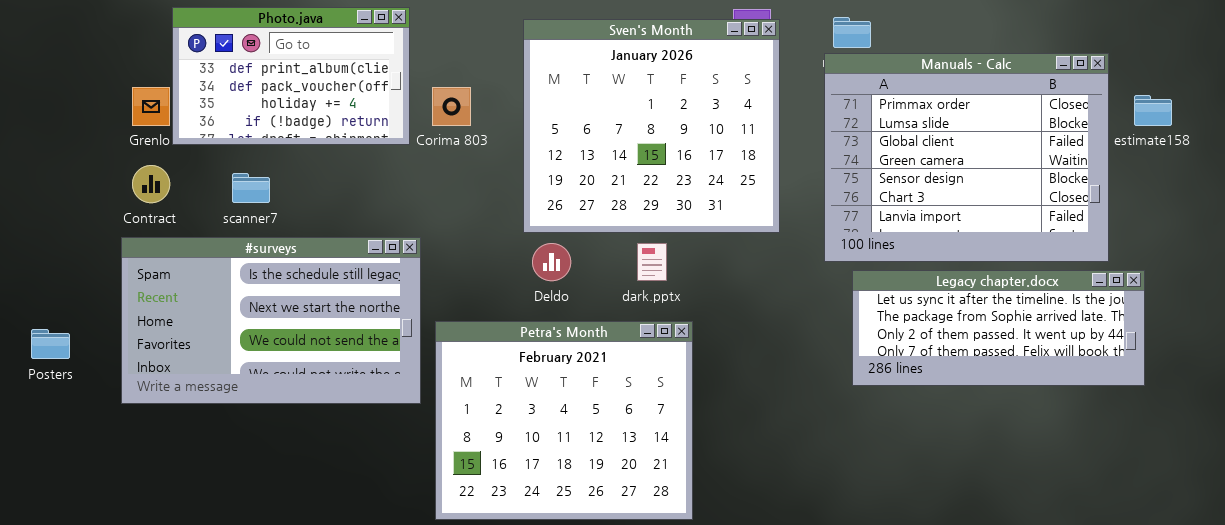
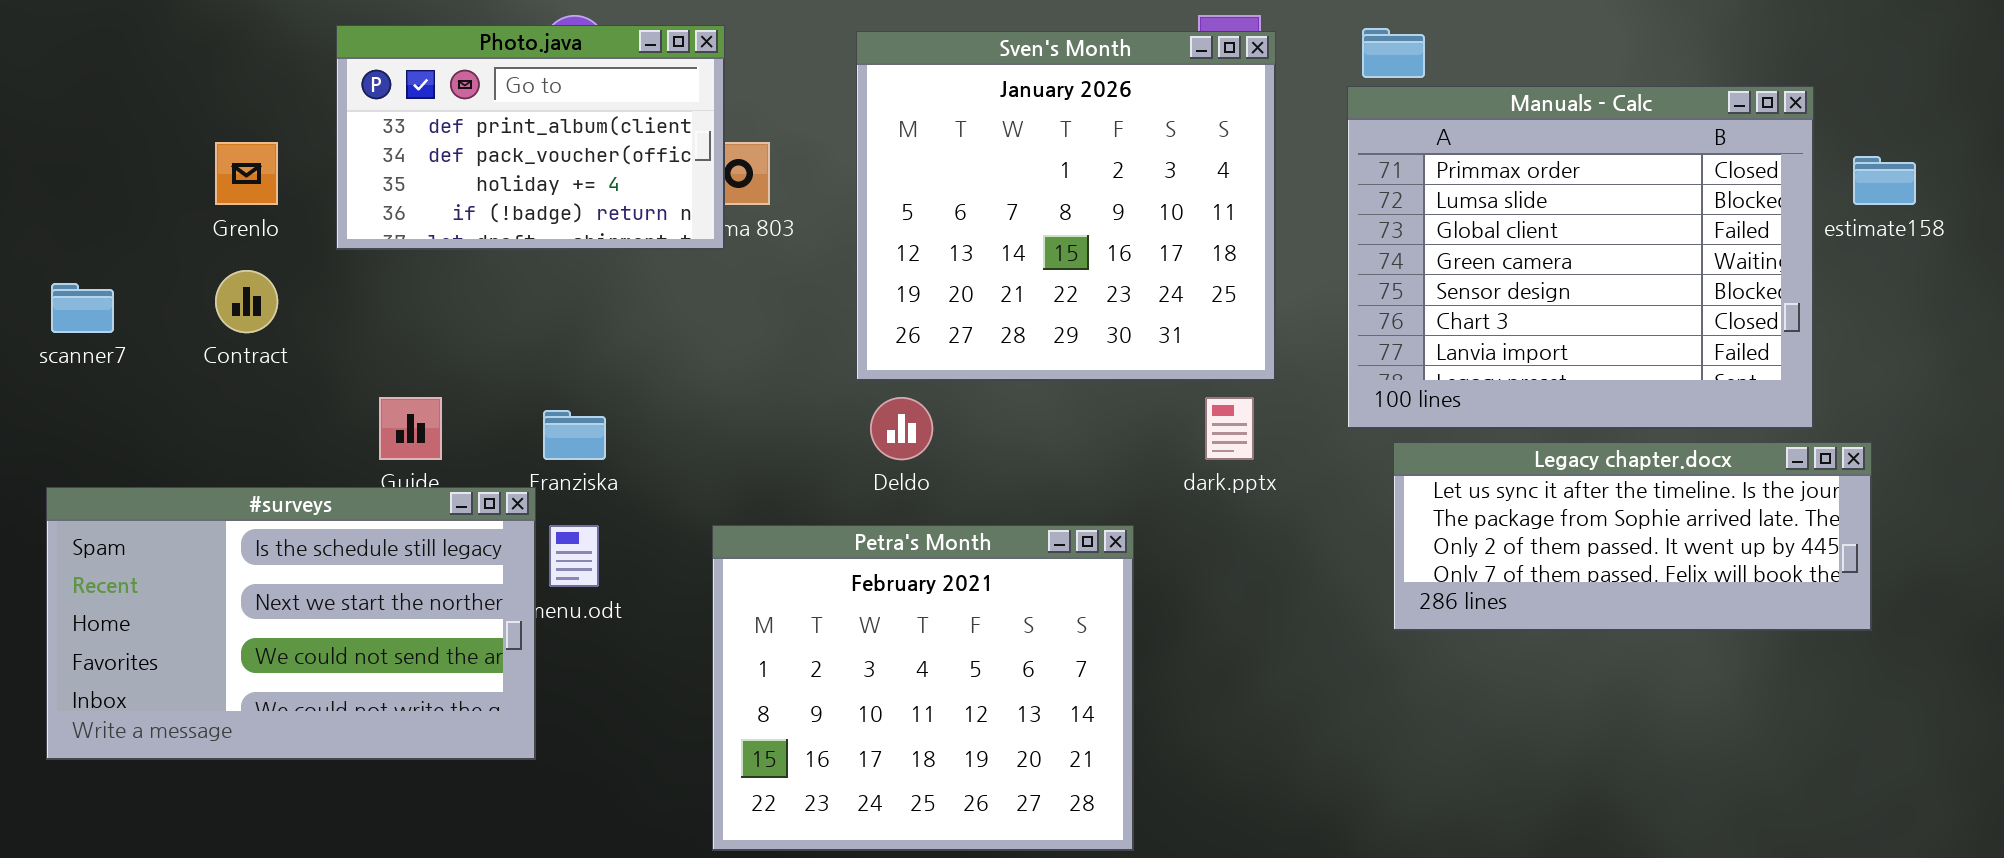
Photo.java: [172,7,410,145] -> [336,25,725,250], moved
scanner7: [232,173,270,203] -> [51,283,114,333], moved
#surveys: [121,237,421,404] -> [46,487,536,760], moved
dark.pptx: [637,243,667,281] -> [1205,397,1254,460], moved

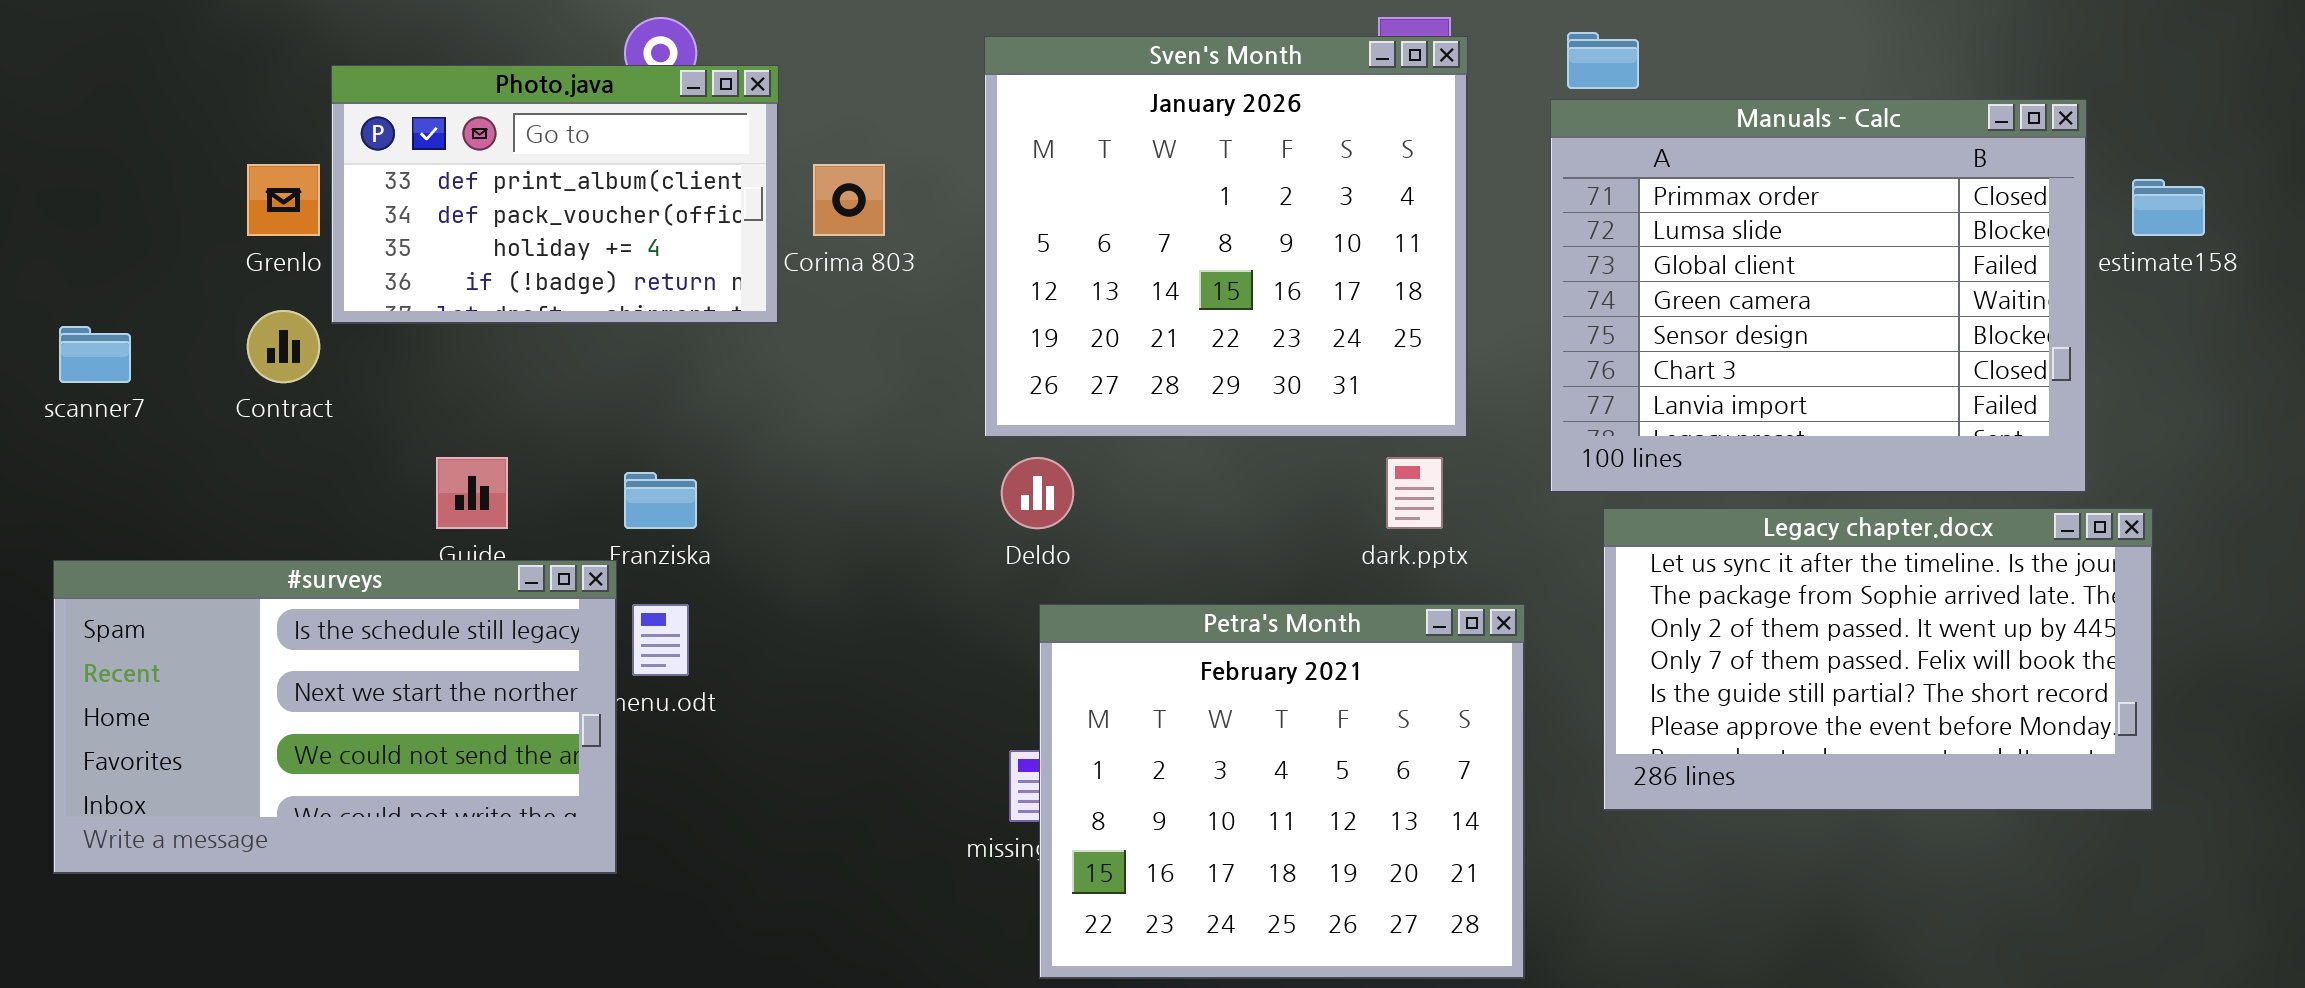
Photo.java: [336,25,725,250] -> [331,65,779,324], moved
Legacy chapter.docx: [1393,442,1872,631] -> [1603,508,2153,811], resized
Petra's Month: [712,525,1134,851] -> [1039,604,1525,979], moved

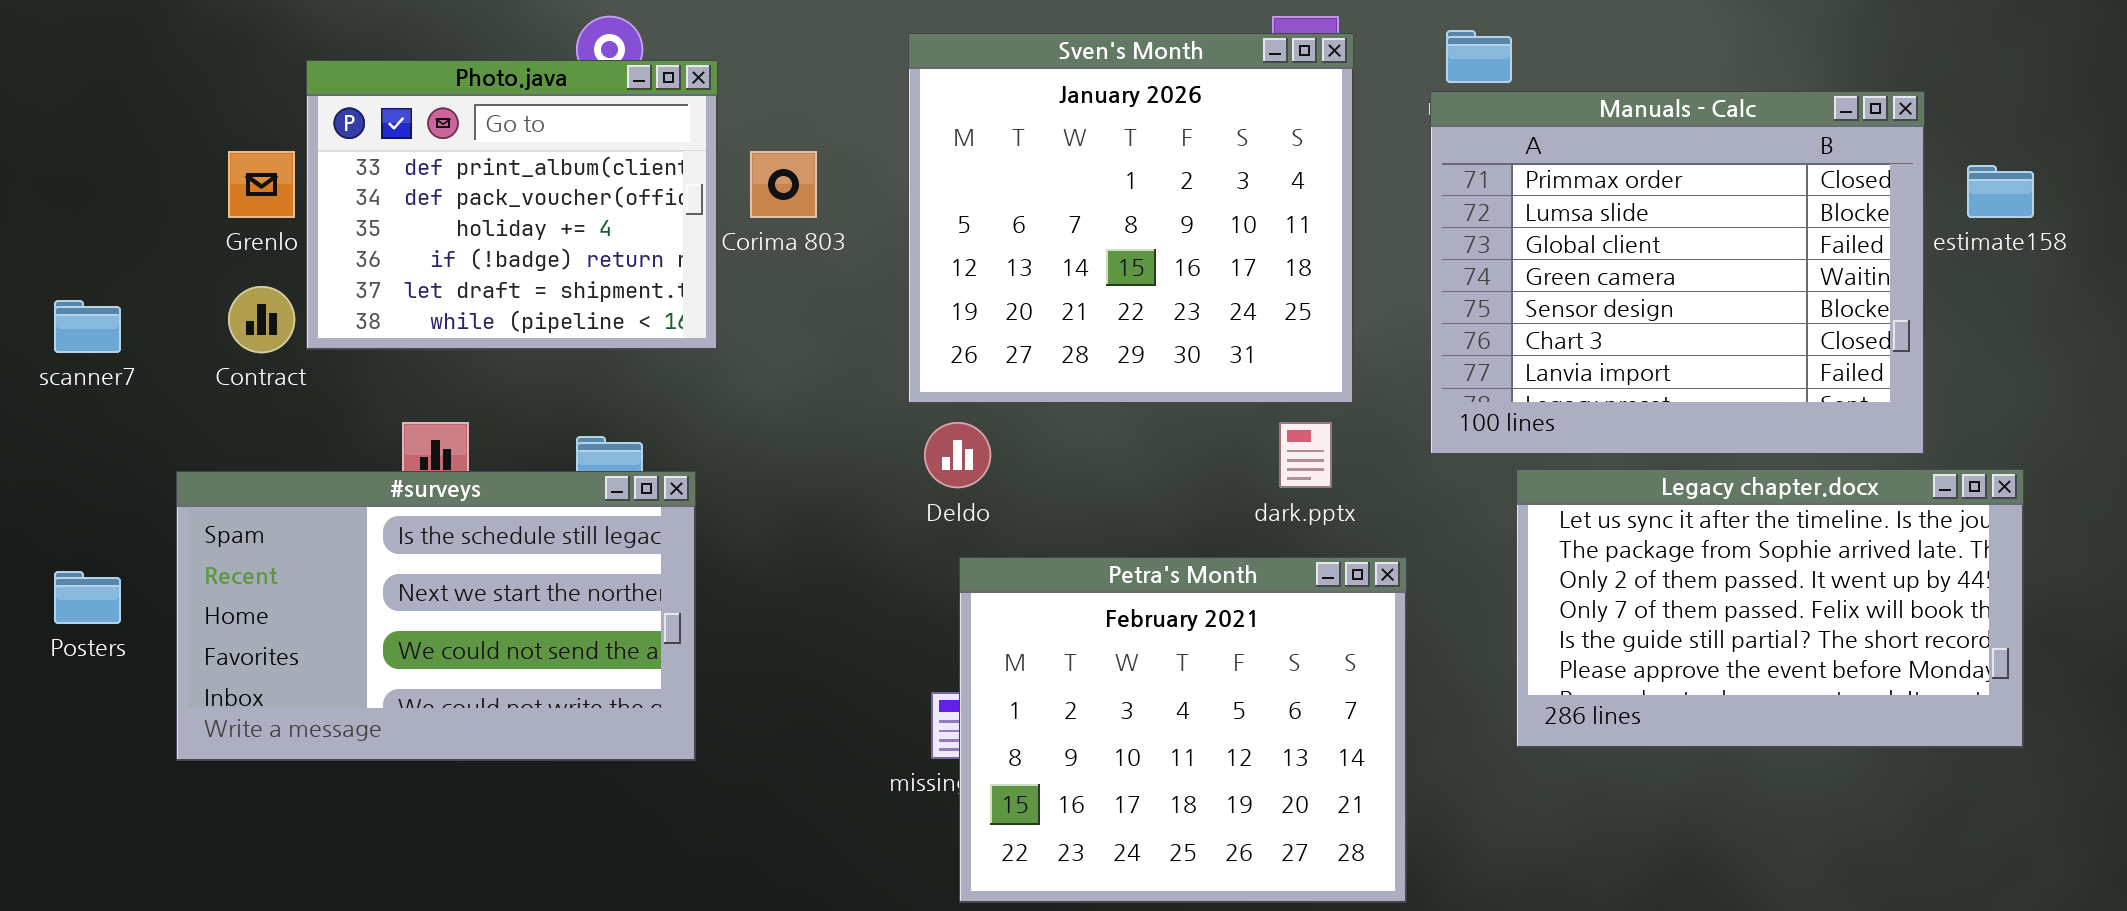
Photo.java: [331,65,779,324] -> [306,60,718,350], resized
Legacy chapter.docx: [1603,508,2153,811] -> [1516,469,2024,748], moved
#surveys: [53,560,617,874] -> [176,471,696,761], moved

